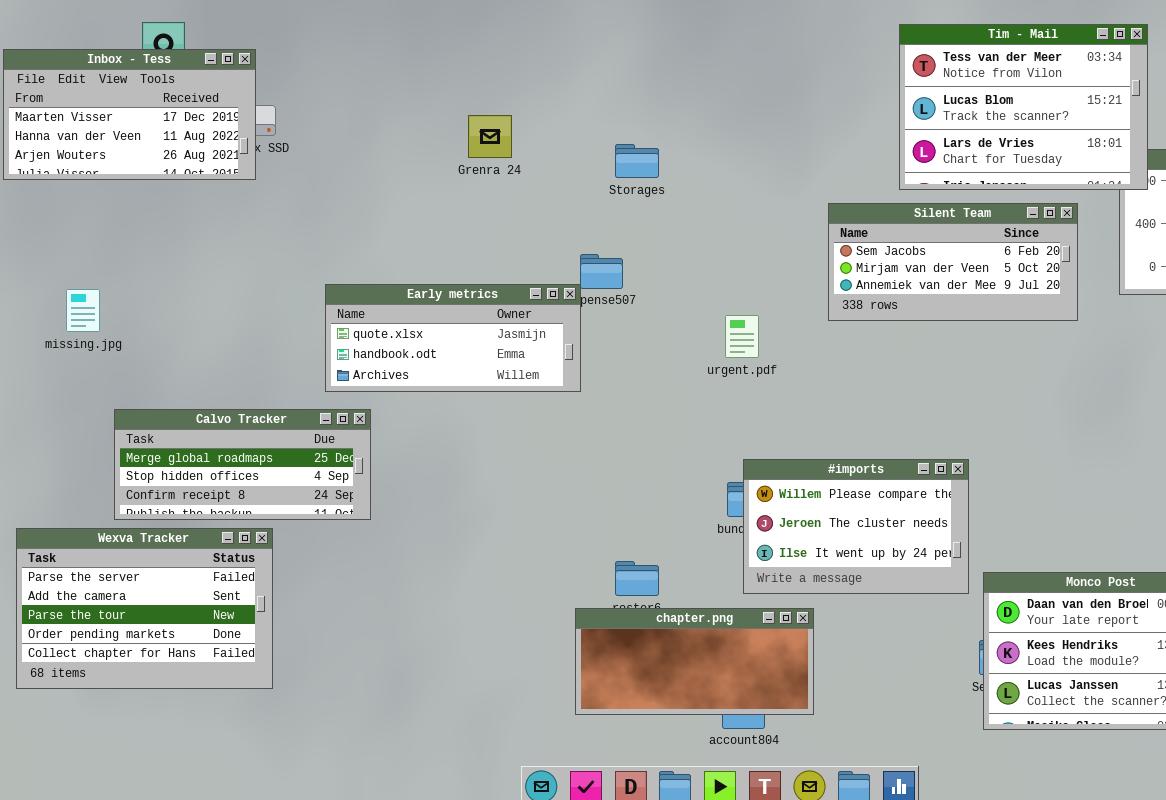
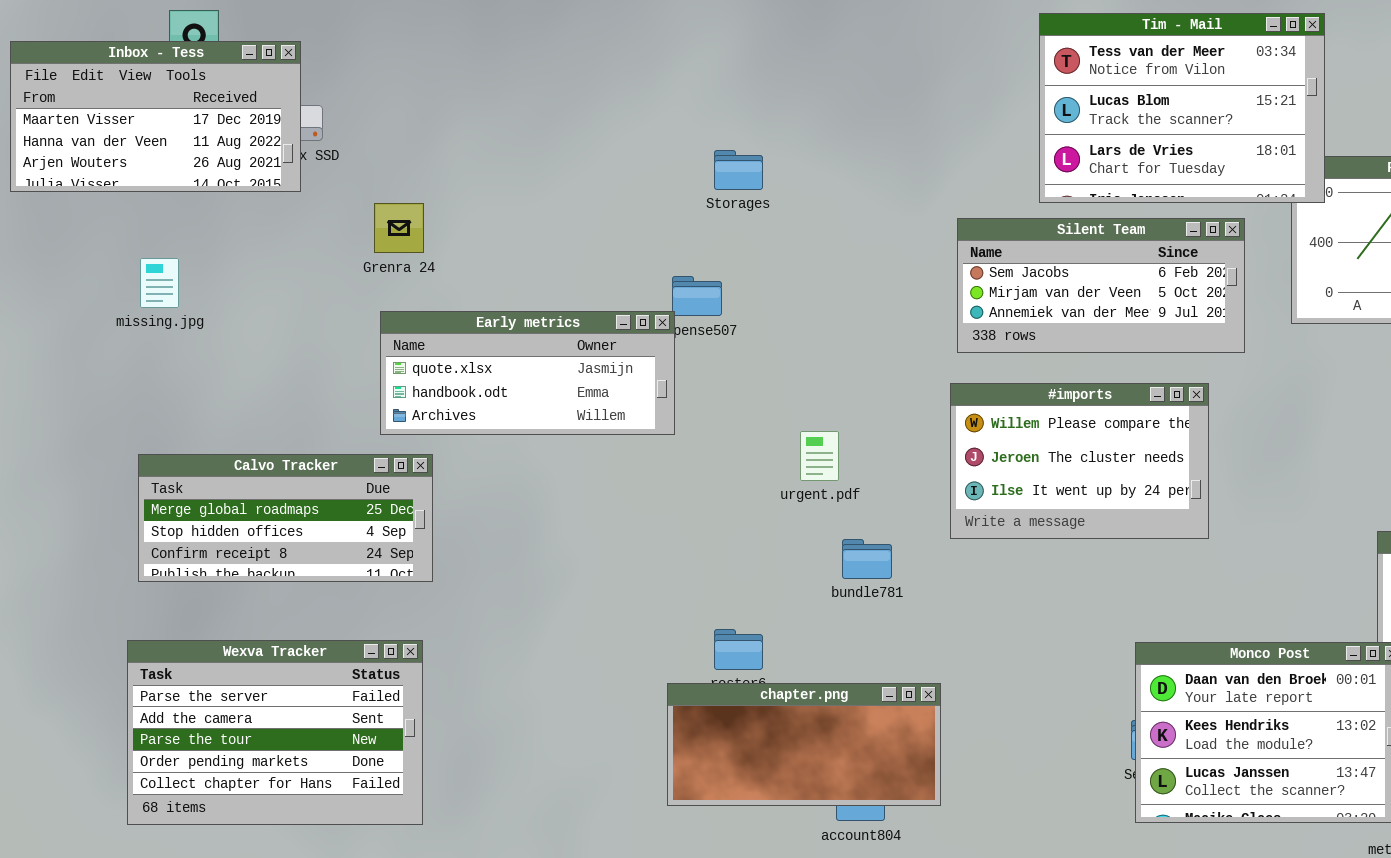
Grenra 24: [468,115,512,158] -> [374,203,424,253], moved
missing.jpg: [66,289,100,332] -> [140,258,179,308], moved
urgent.pdf: [725,315,759,358] -> [800,431,839,481], moved
#imports: [743,459,969,594] -> [950,383,1209,539], moved
Wexva Tracker: [16,528,273,689] -> [127,640,423,825], moved

